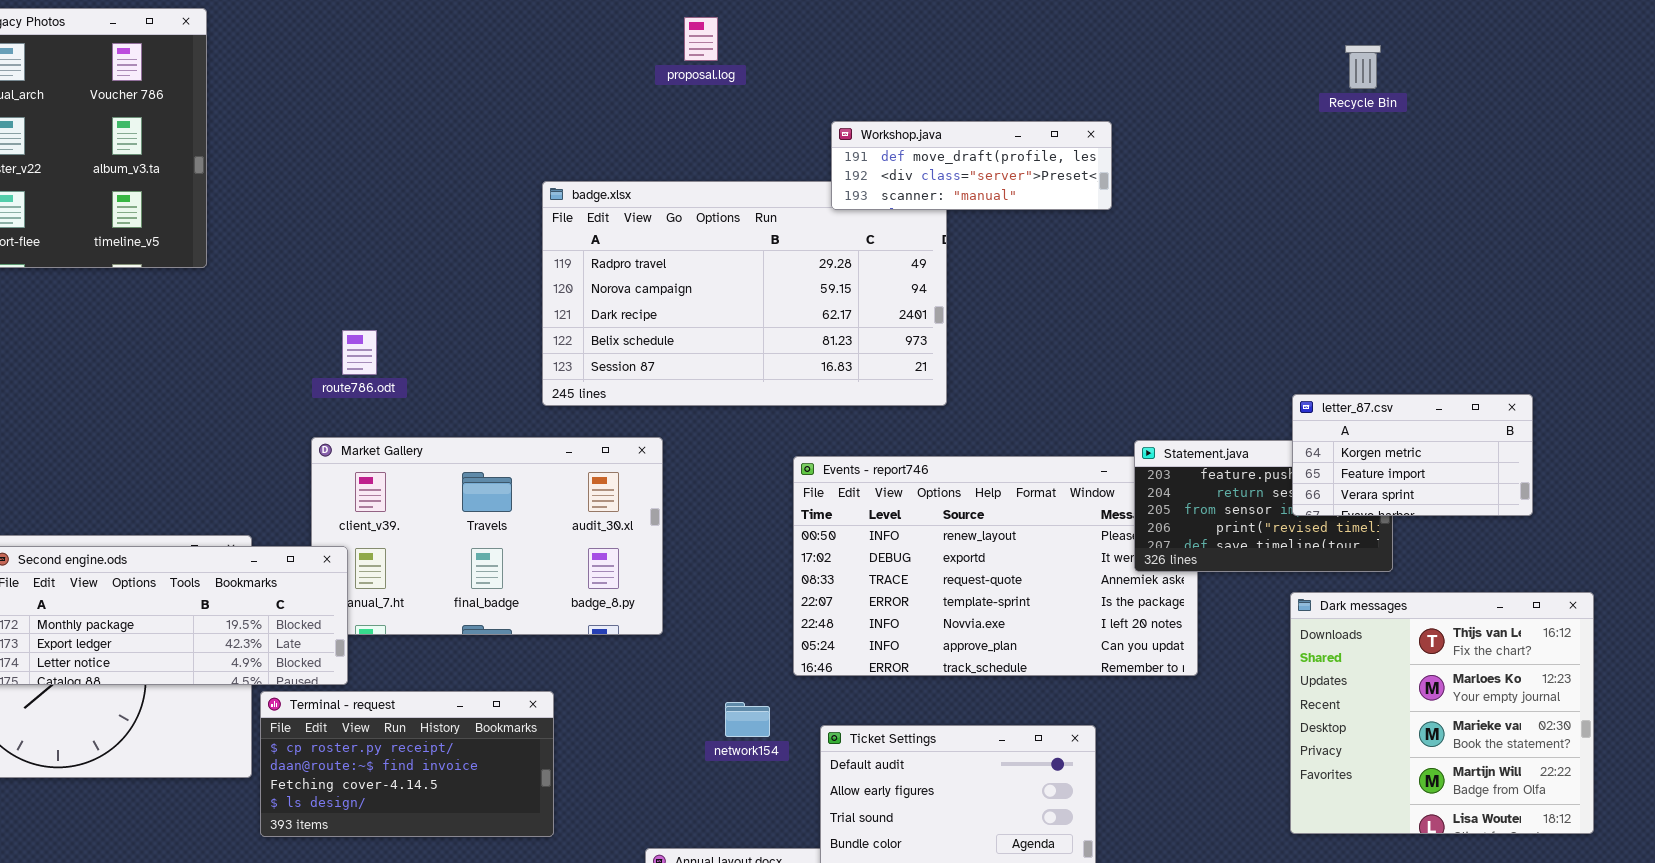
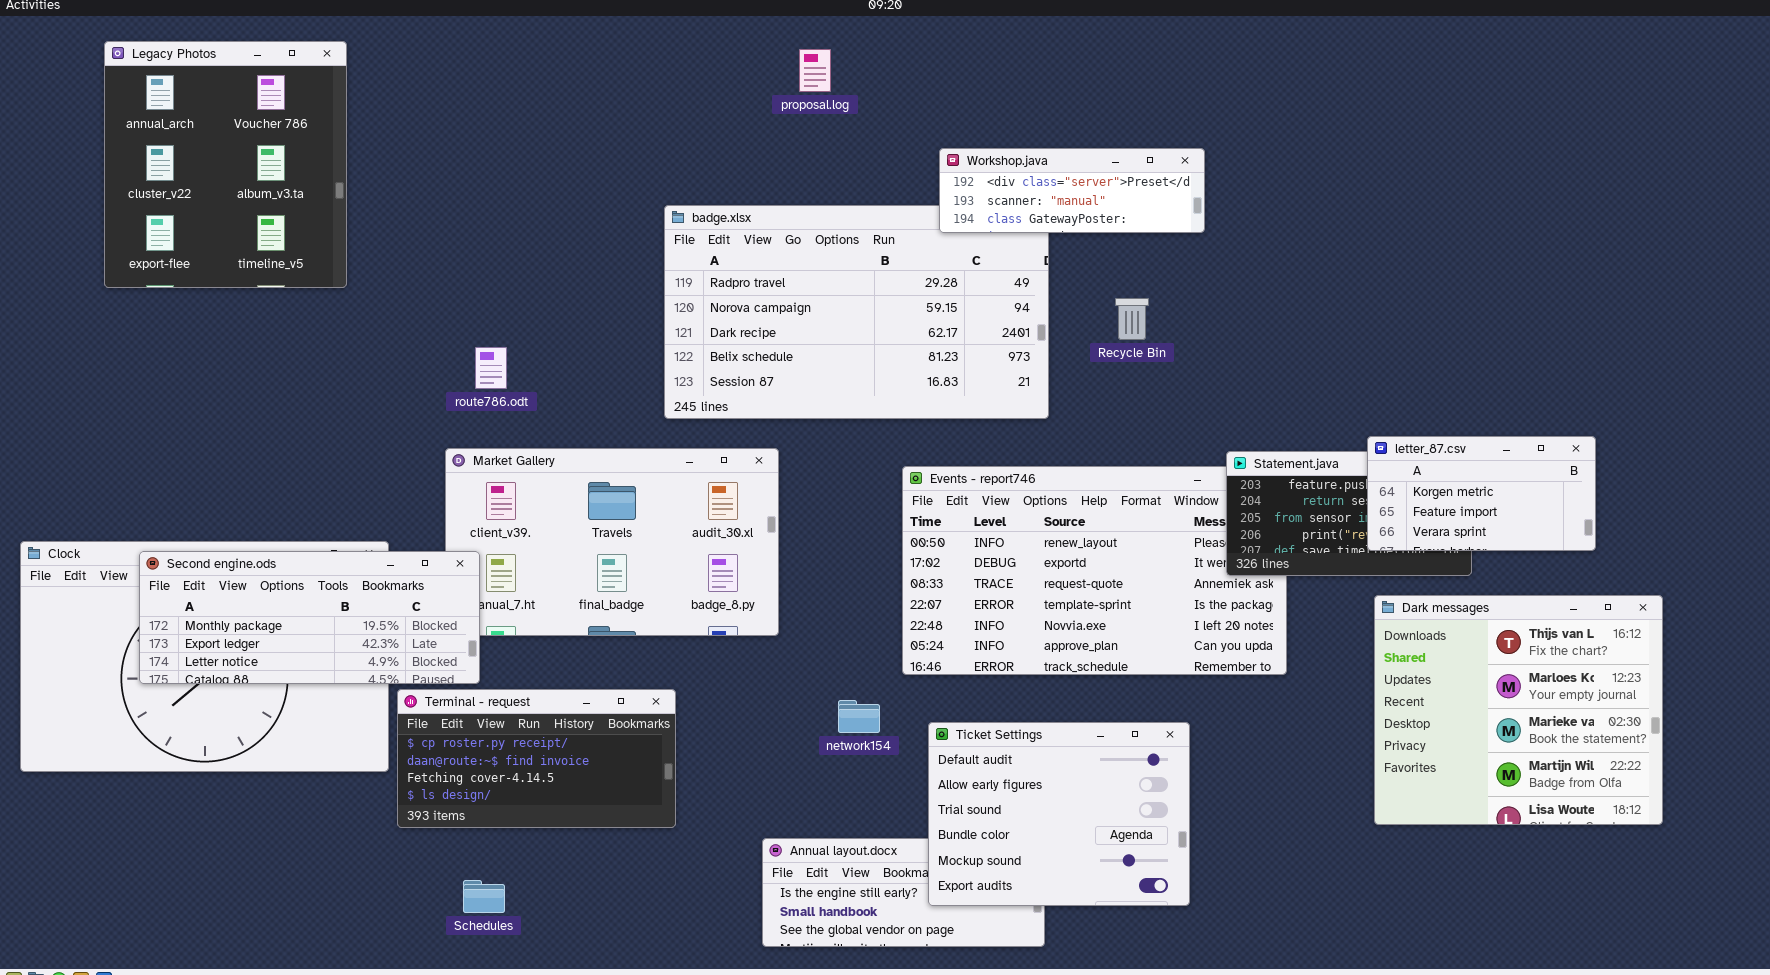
Recycle Bin: [1345,45,1381,89] -> [1115,298,1149,340], moved
Workshop.java: [831,121,1112,210] -> [939,148,1205,233], scrolled down 1 row
letter_87.csv: [1292,394,1533,516] -> [1367,436,1596,551], moved

